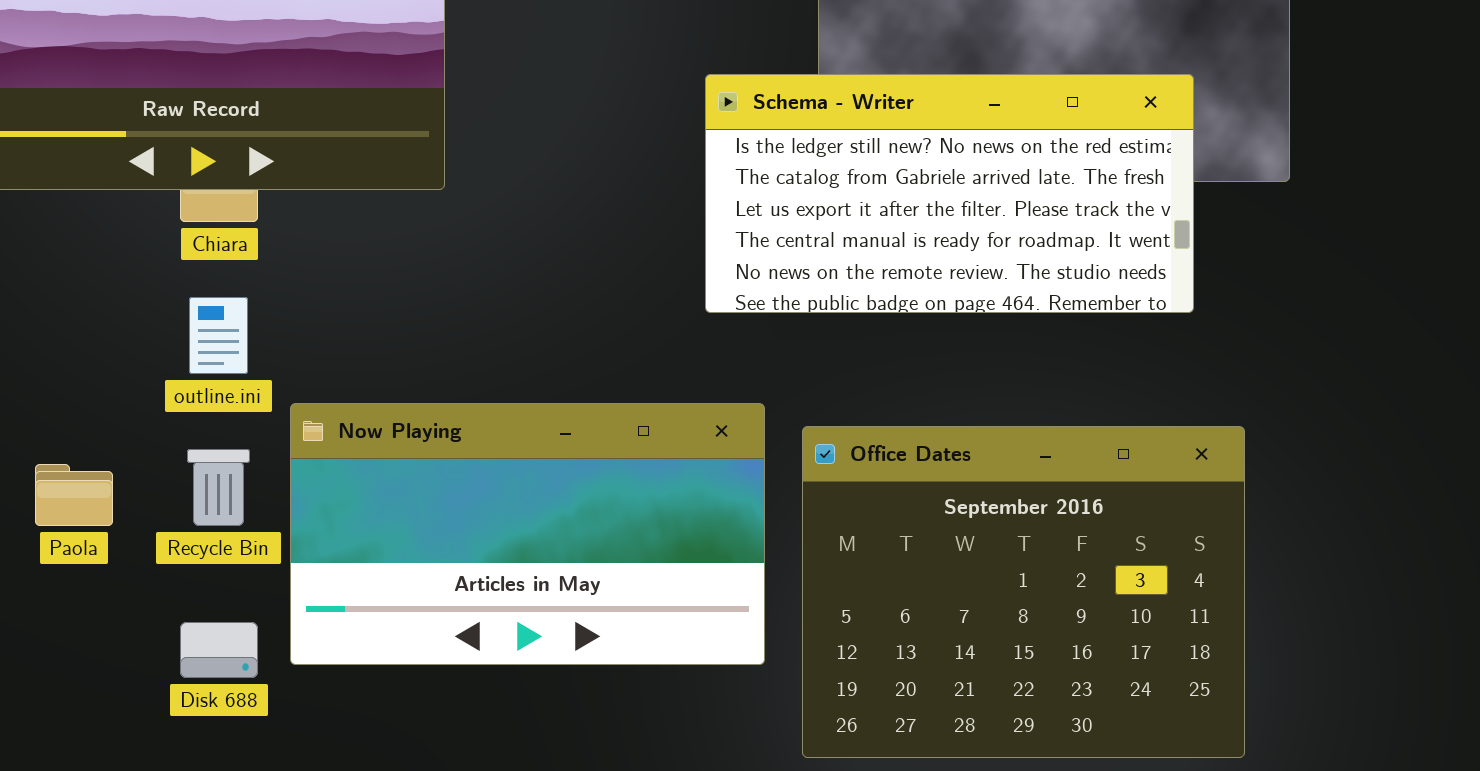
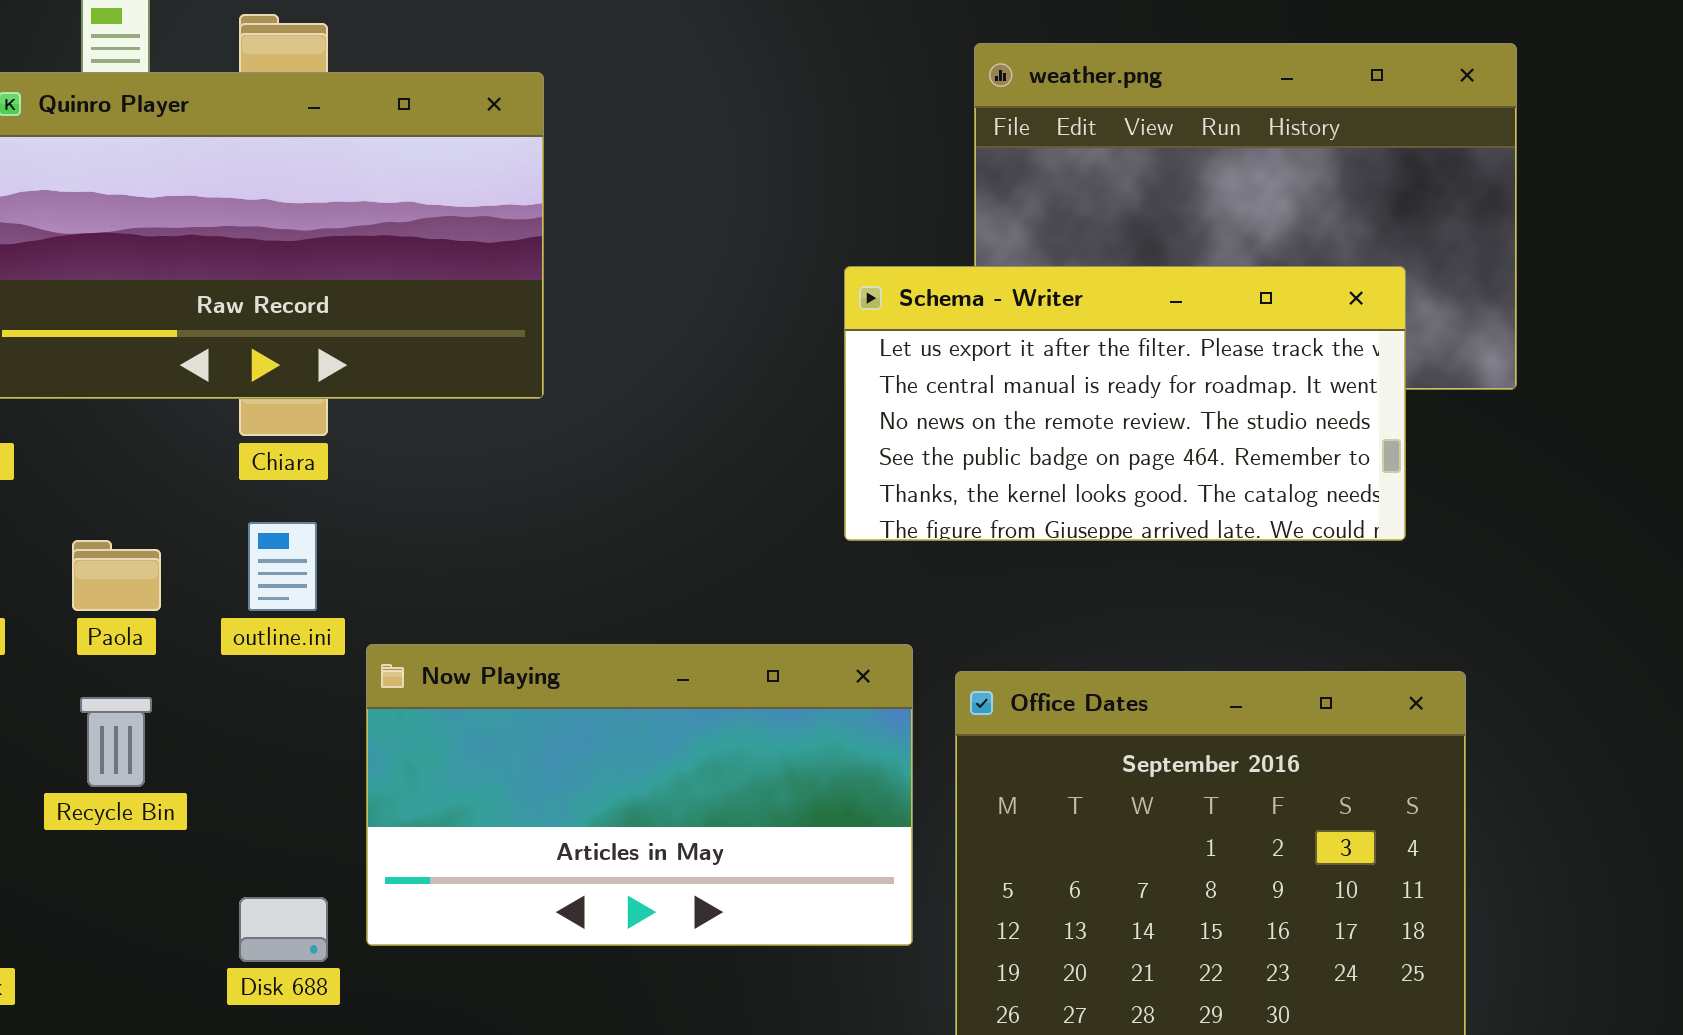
Schema - Writer: [705,74,1194,313] -> [844,266,1406,541], scrolled down 2 rows
Recycle Bin: [187,449,250,526] -> [80,697,152,787], moved
Paola: [35,464,113,526] -> [72,540,161,611], moved

